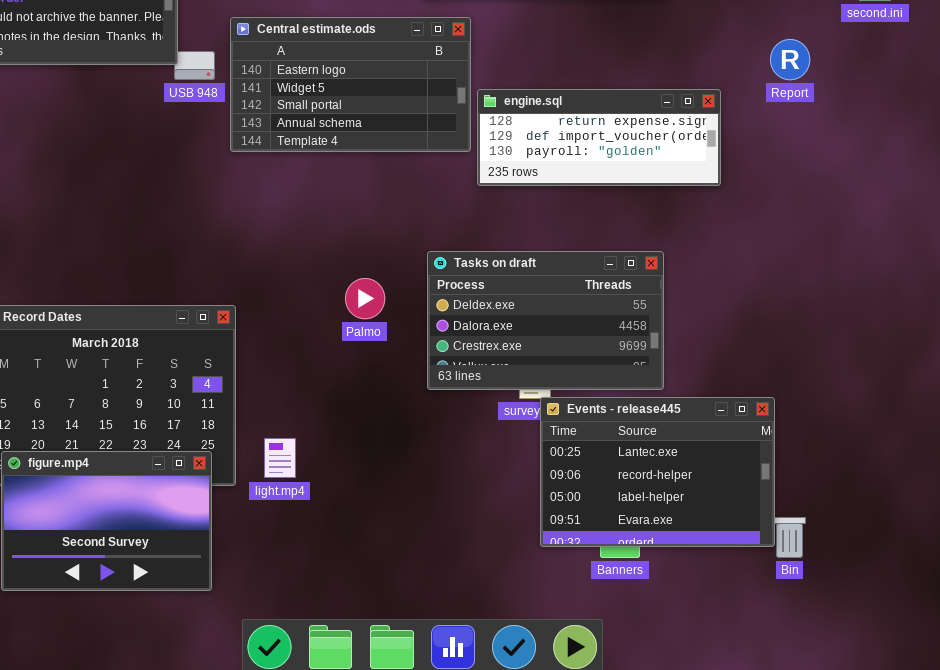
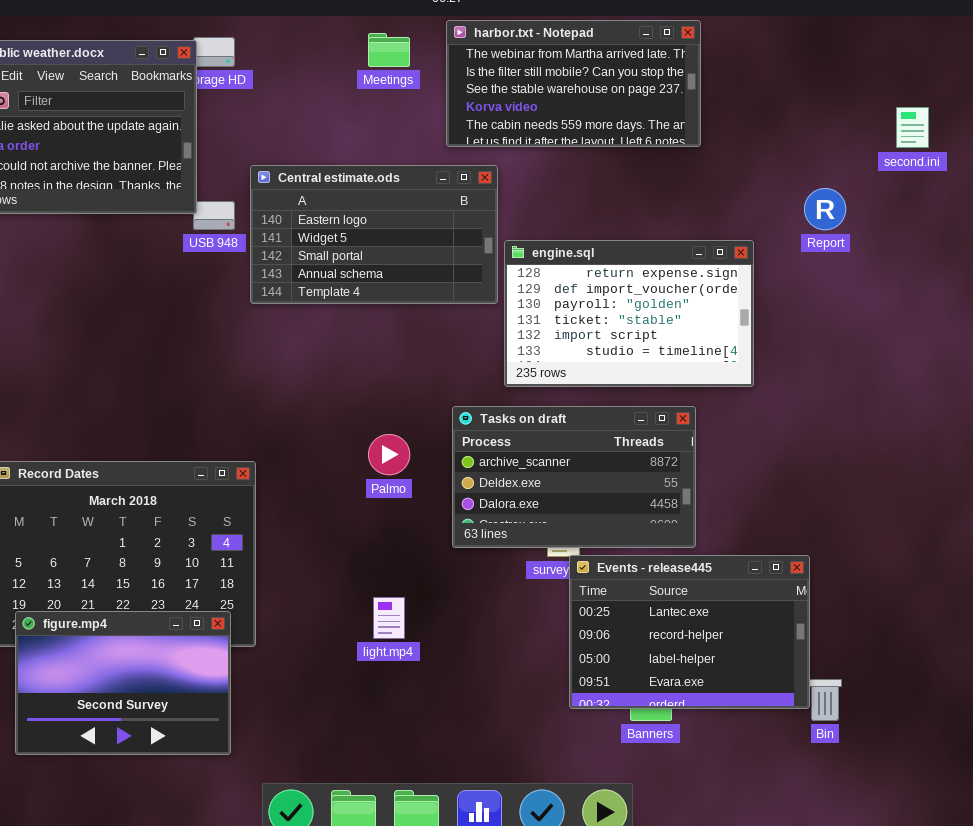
engine.sql: [477,89,721,186] -> [504,240,754,387], resized
Tasks on draft: [427,251,664,390] -> [452,406,696,548], scrolled up 1 row
light.mp4: [264,438,296,478] -> [373,597,405,639], moved

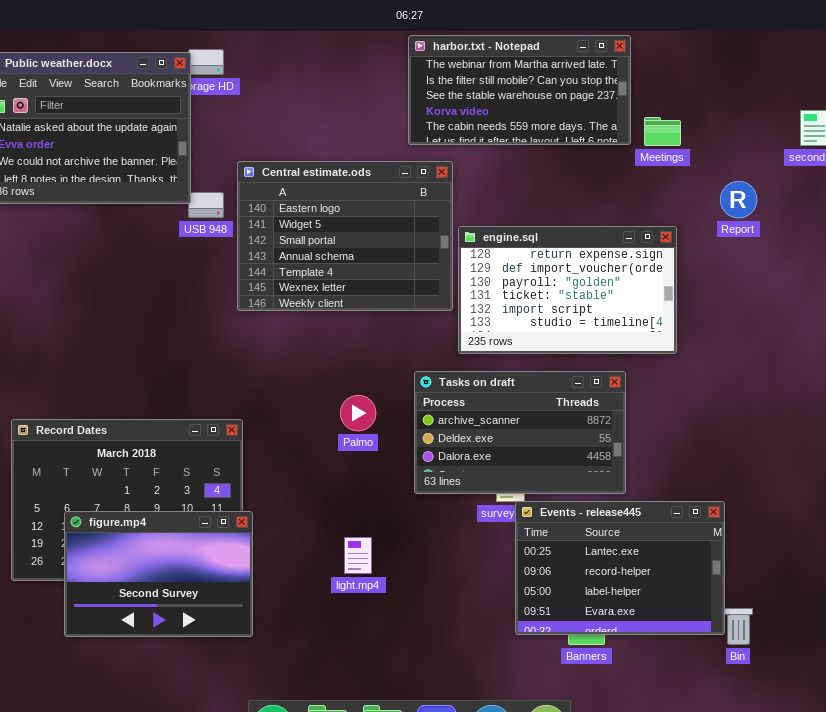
Meetings: [368,33,410,67] -> [644,117,681,146], moved
Central estimate.ods: [250,165,498,304] -> [237,161,453,311], resized
figure.mp4: [15,611,231,755] -> [64,511,253,637], moved

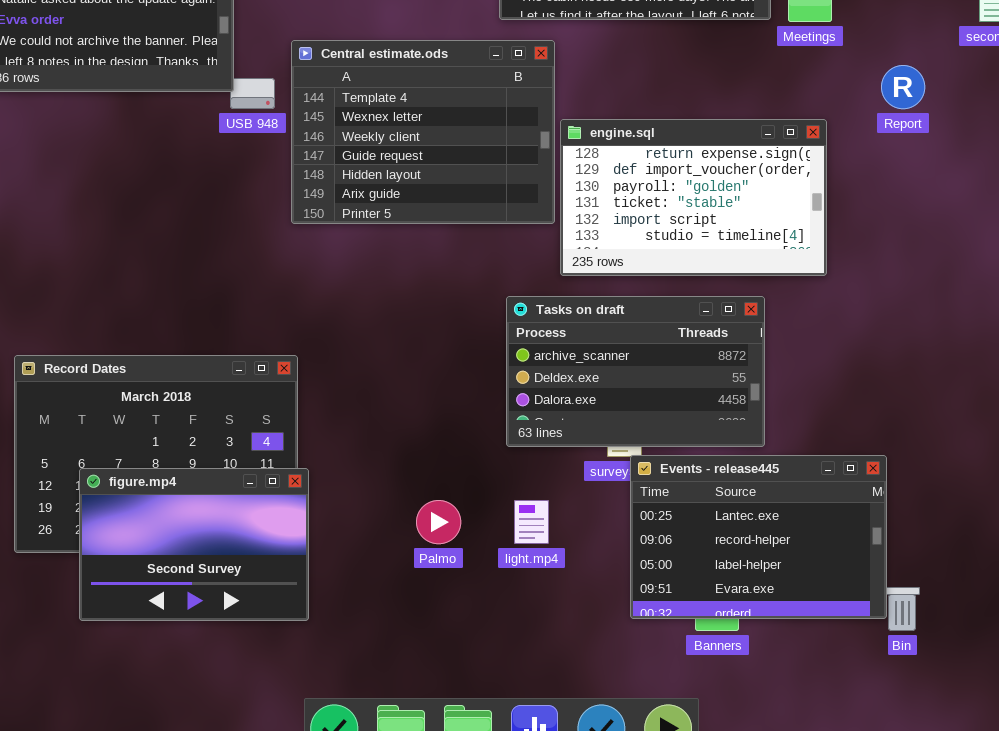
Central estimate.ods: [237,161,453,311] -> [291,40,555,224], scrolled down 4 rows
Palmo: [340,395,376,431] -> [416,500,461,544], moved
light.mp4: [344,537,372,574] -> [514,500,549,544], moved

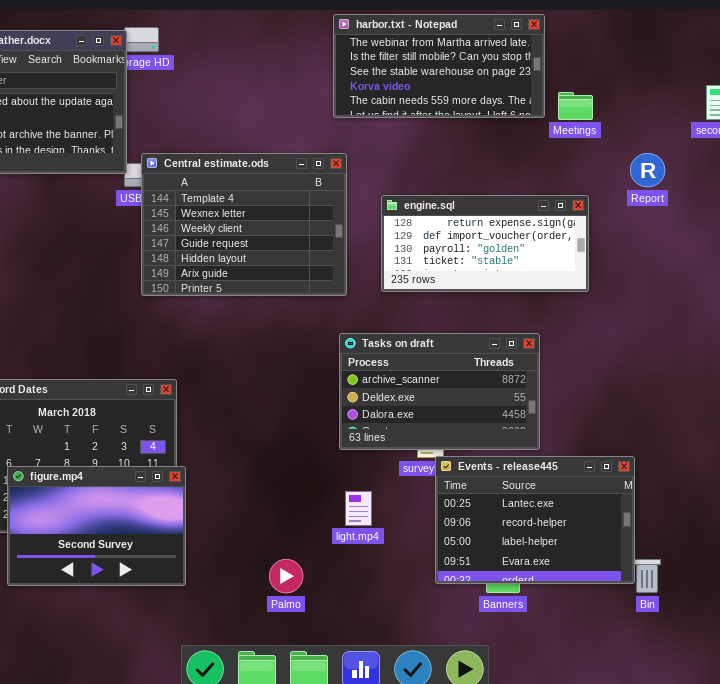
Central estimate.ods: [291,40,555,224] -> [141,153,347,296], moved
engine.sql: [560,119,827,276] -> [381,195,589,292], resized
Palmo: [416,500,461,544] -> [269,559,303,593], moved

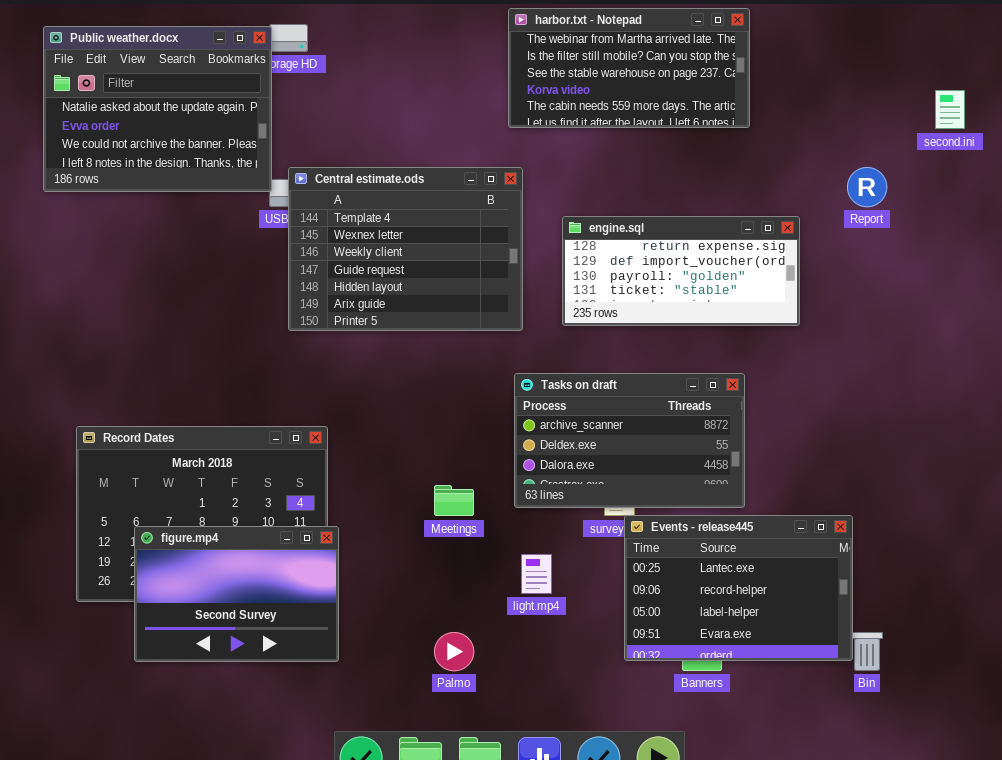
Meetings: [558,92,593,120] -> [434,485,474,516], moved

